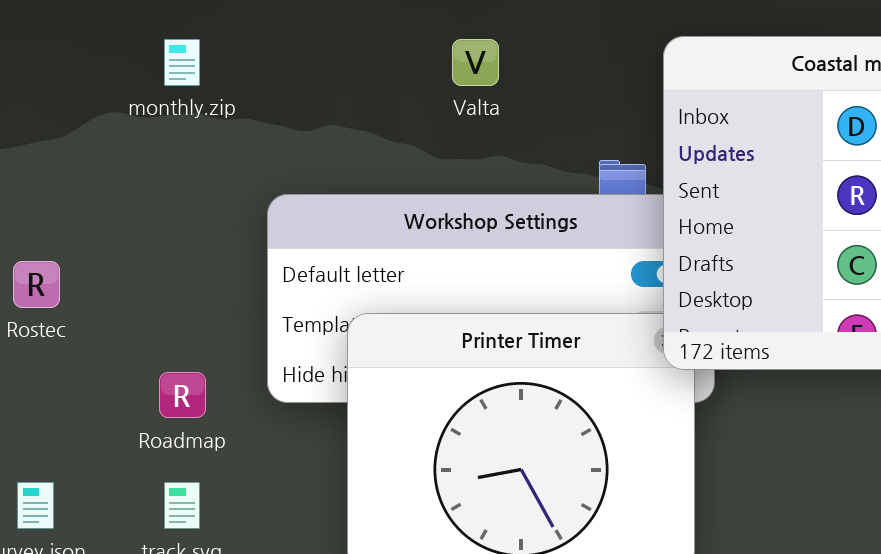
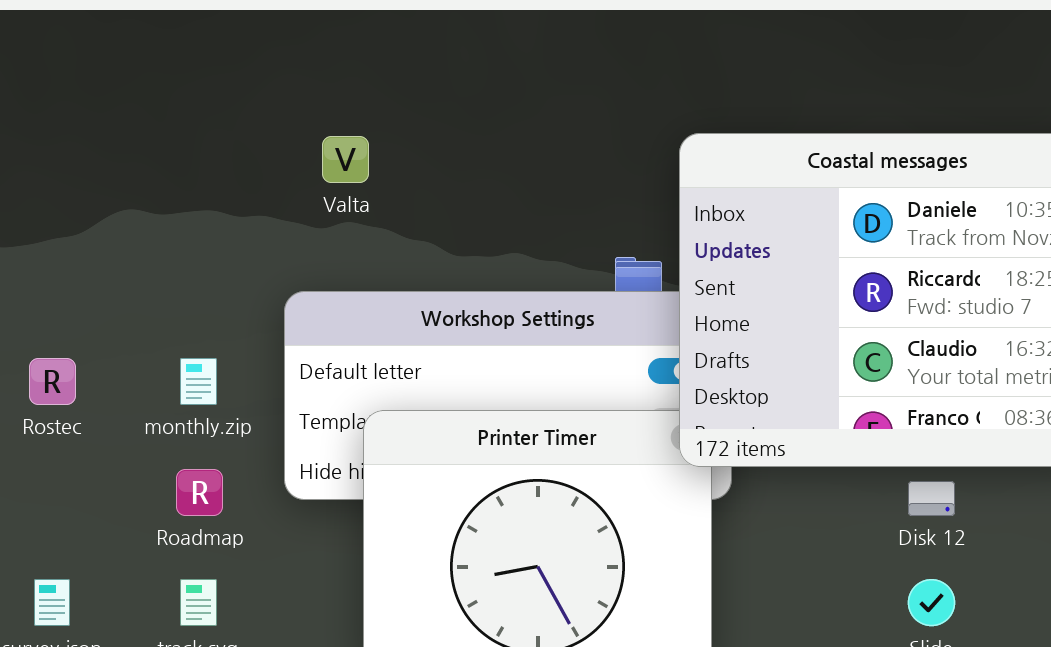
monthly.zip: [164,39,200,86] -> [180,358,217,405], moved
Valta: [452,39,499,86] -> [322,136,369,183], moved

